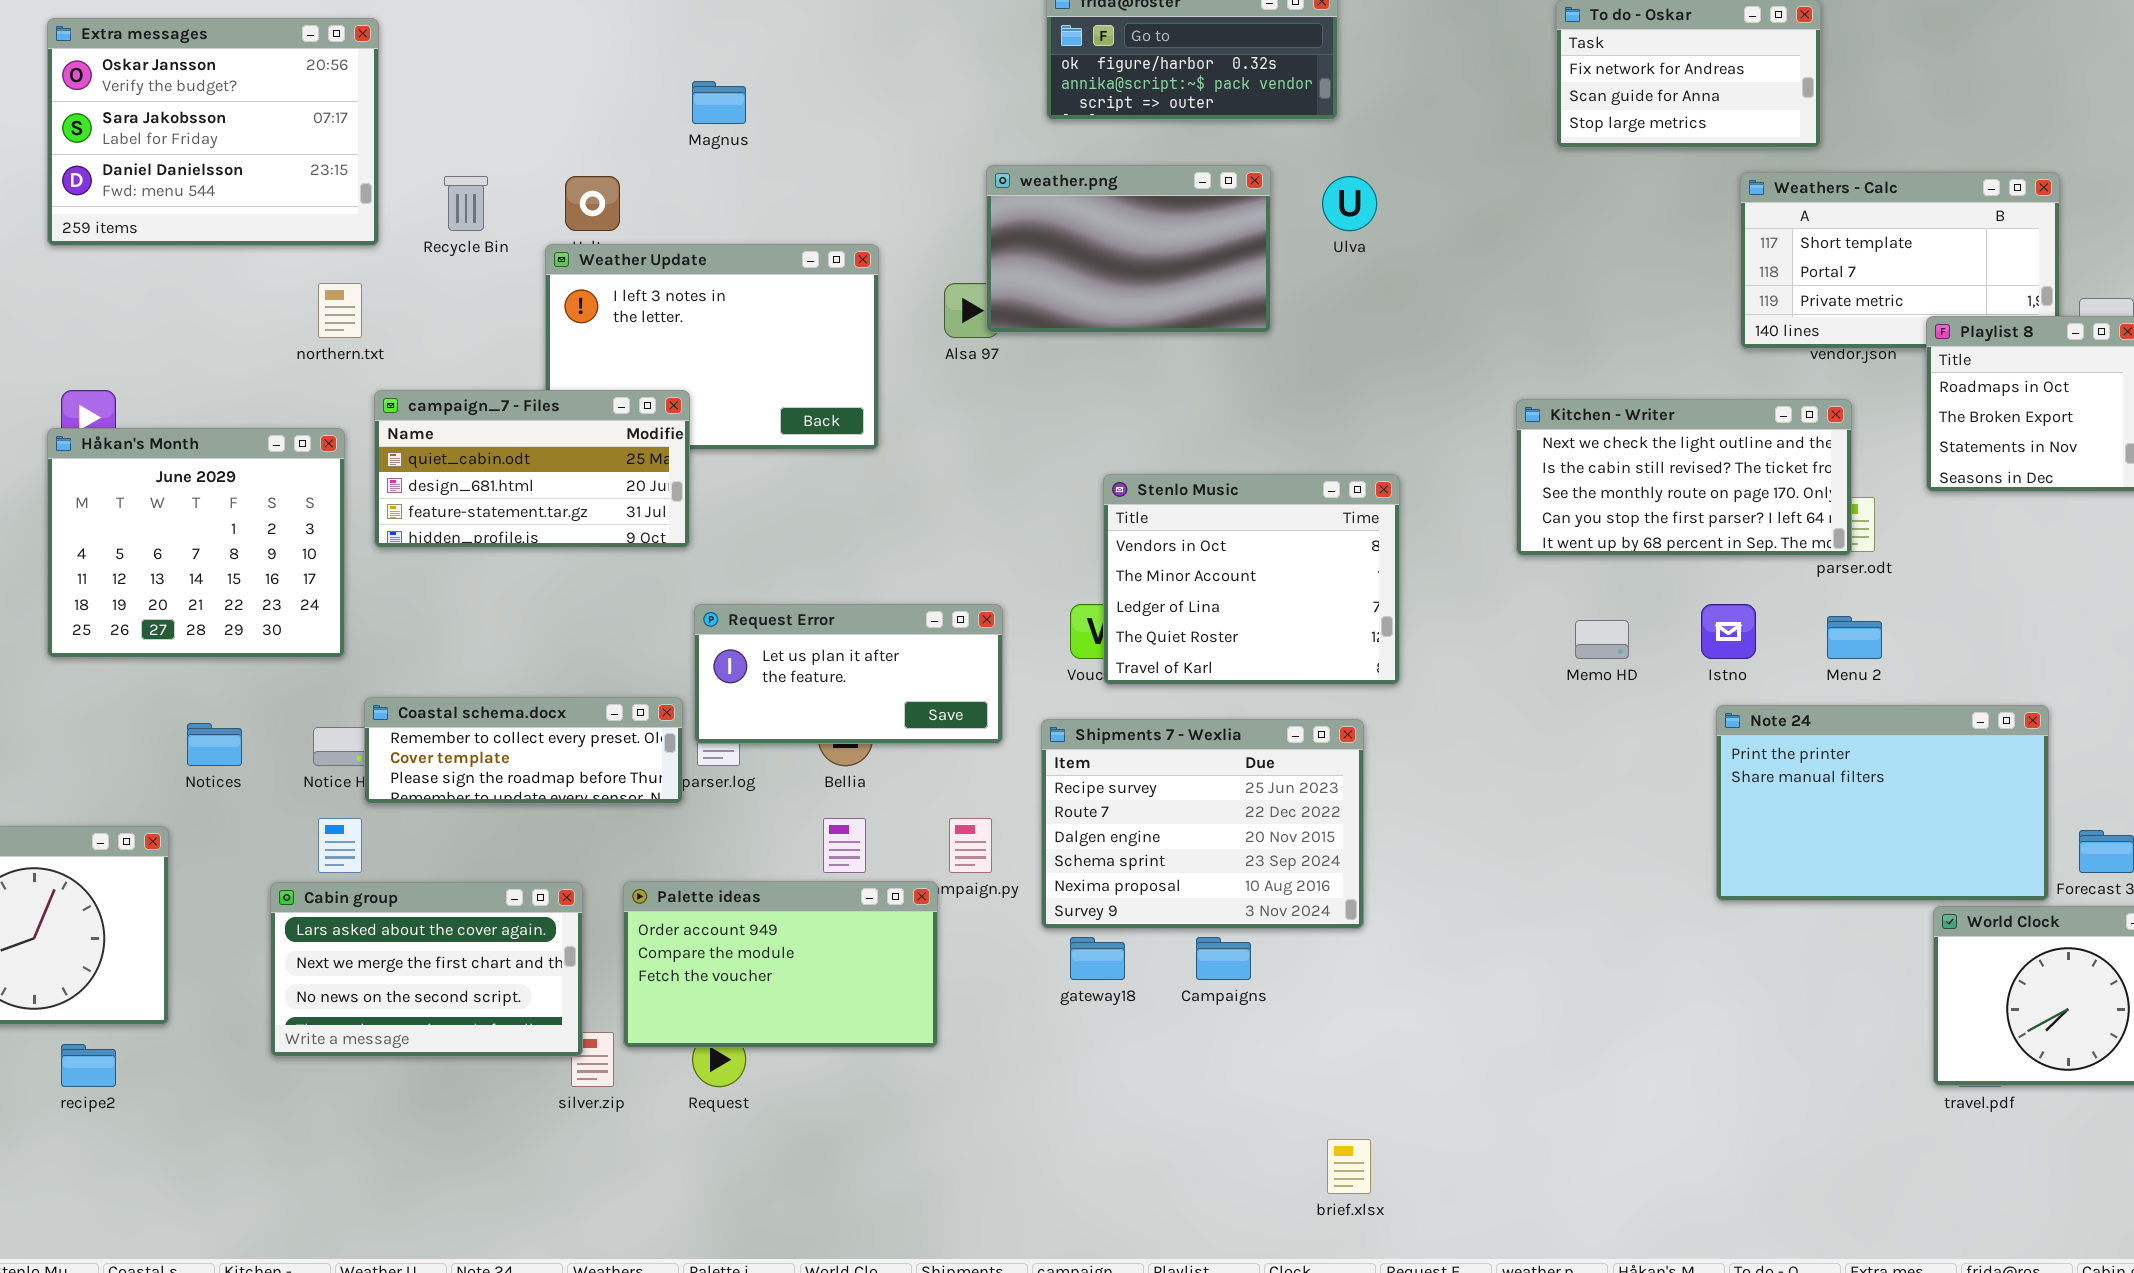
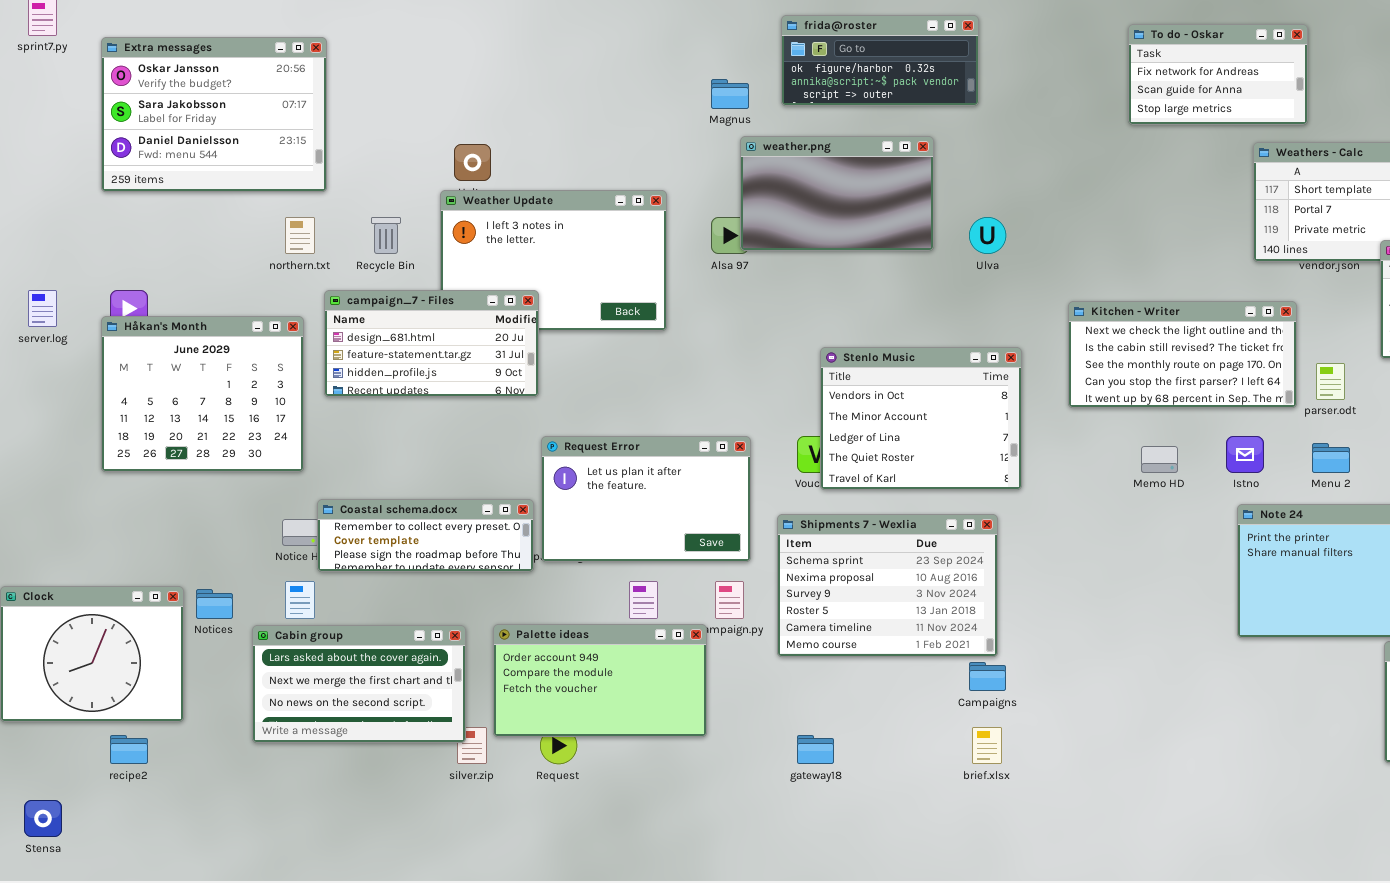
Magnus: [692,81,746,124] -> [711,79,749,109], moved
Recycle Bin: [444,176,488,231] -> [371,217,401,254], moved
Ulva: [1322,176,1377,231] -> [969,217,1006,254], moved
campaign_7 - Files: [374,390,690,548] -> [324,290,539,397], scrolled down 1 row
Kitchen - Writer: [1516,399,1852,556] -> [1068,301,1297,408], moved
Request Error: [694,604,1003,744] -> [541,436,751,562], resized
Shipments 7 - Wexlia: [1041,719,1364,929] -> [777,514,998,657], scrolled down 3 rows
Notices: [187,723,242,766] -> [196,589,233,619], moved
gateway18: [1070,937,1125,980] -> [797,735,834,764], moved
Campaigns: [1196,937,1251,980] -> [969,662,1006,691], moved
brief.xlsx: [1327,1139,1371,1194] -> [972,727,1002,764], moved

